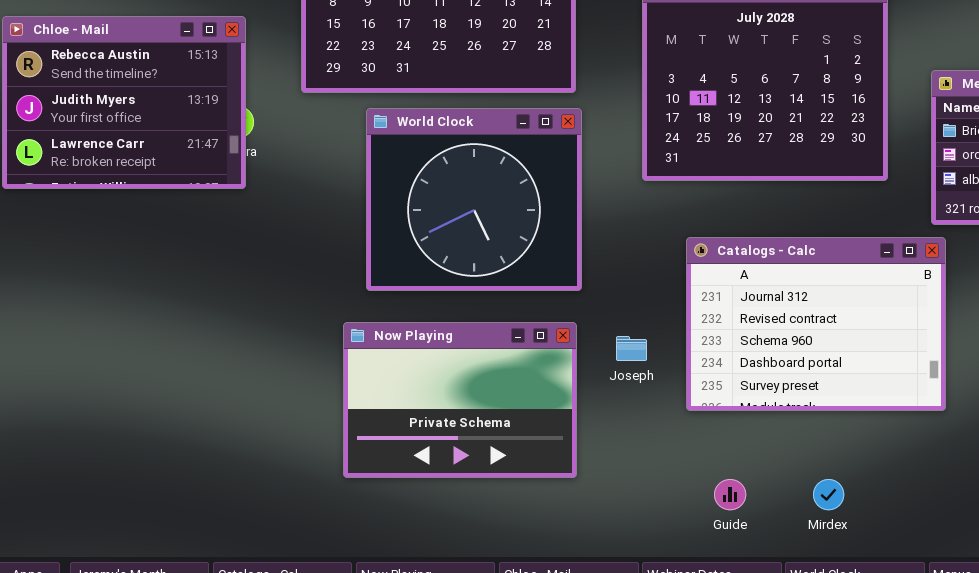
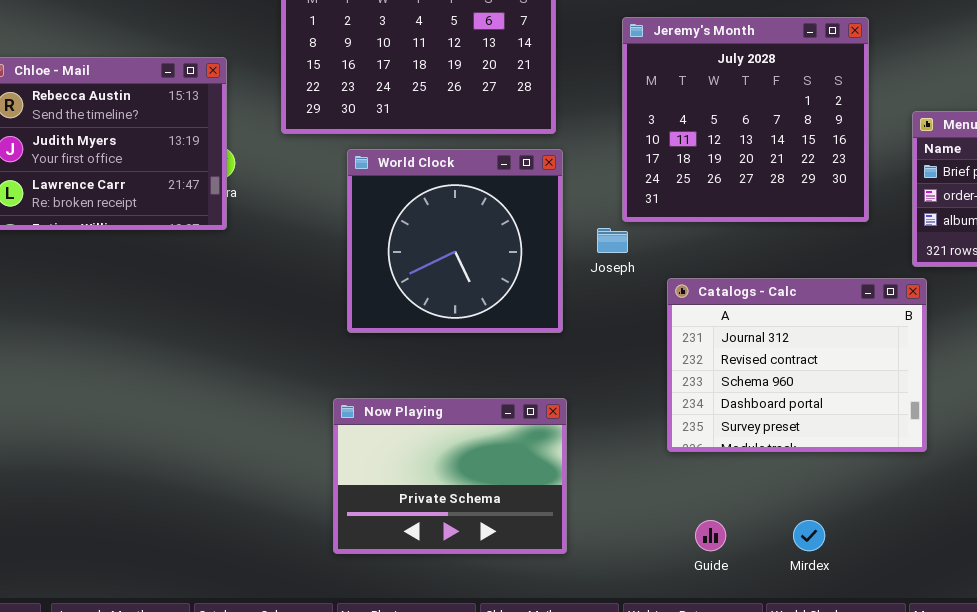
Now Playing: [343,322,577,478] -> [333,398,567,554], moved
Joseph: [616,336,647,361] -> [597,228,628,253], moved

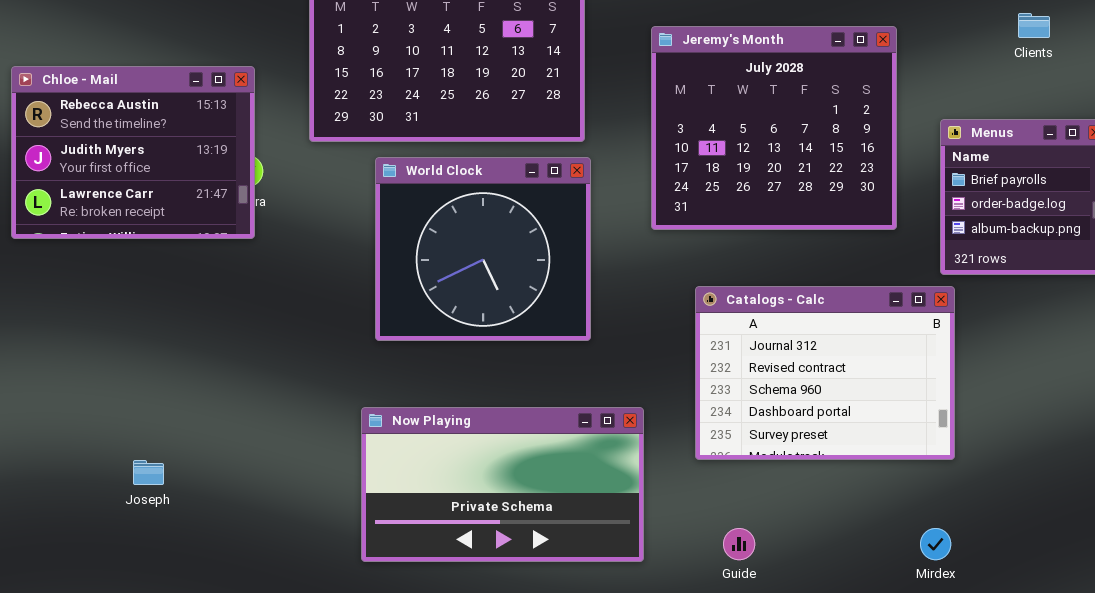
Joseph: [597,228,628,253] -> [133,460,164,485], moved
Now Playing: [333,398,567,554] -> [361,407,644,562], resized
Mirdex: [793,520,825,551] -> [920,528,951,560], moved

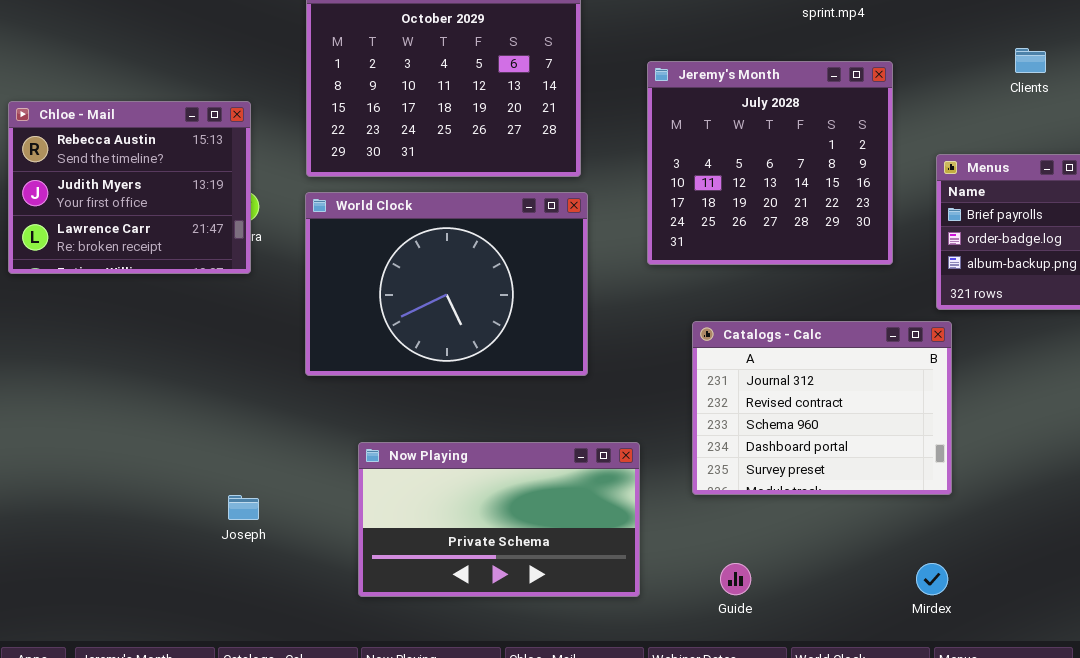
World Clock: [375,157,591,341] -> [305,192,588,376], resized
Joseph: [133,460,164,485] -> [228,495,259,520], moved

